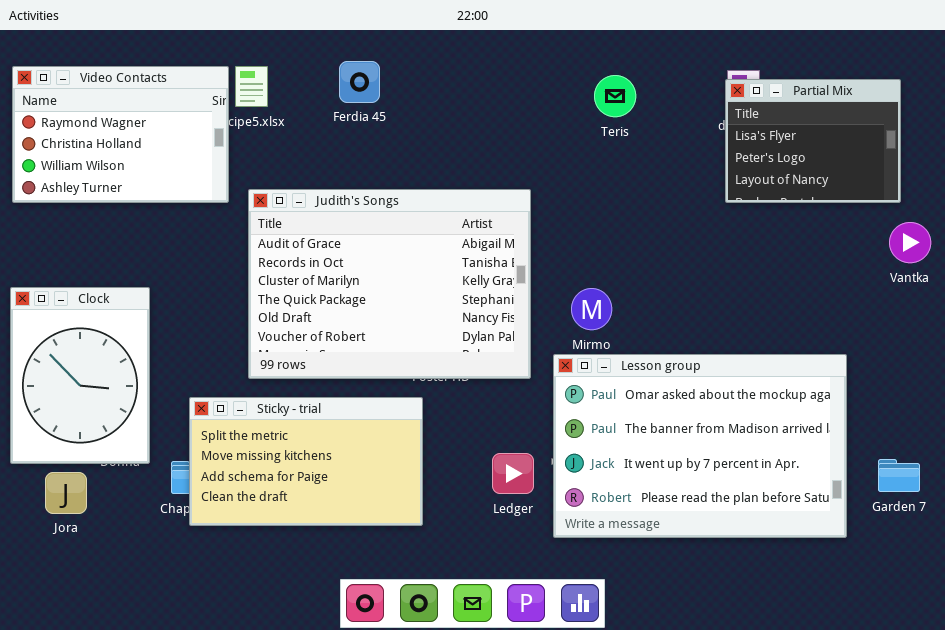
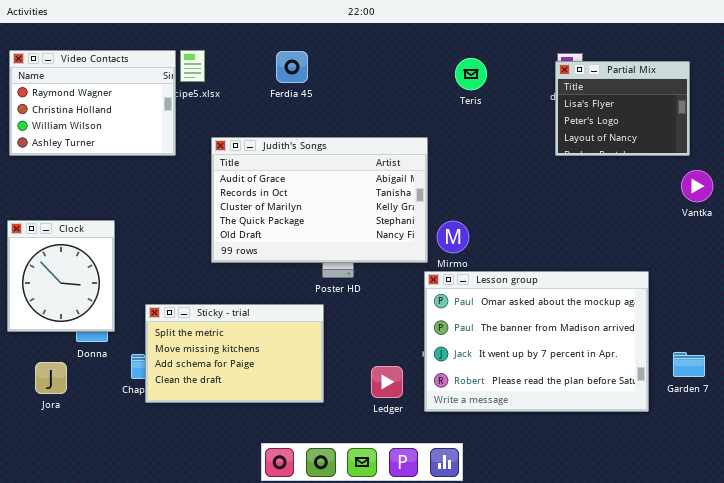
Ferdia 45: [339,61,380,103] -> [276,51,308,83], moved
Judith's Songs: [248,189,531,379] -> [211,137,428,263], moved, resized
Clock: [10,287,150,464] -> [7,220,115,332], resized
Ledger: [492,453,534,494] -> [371,366,403,398], moved

